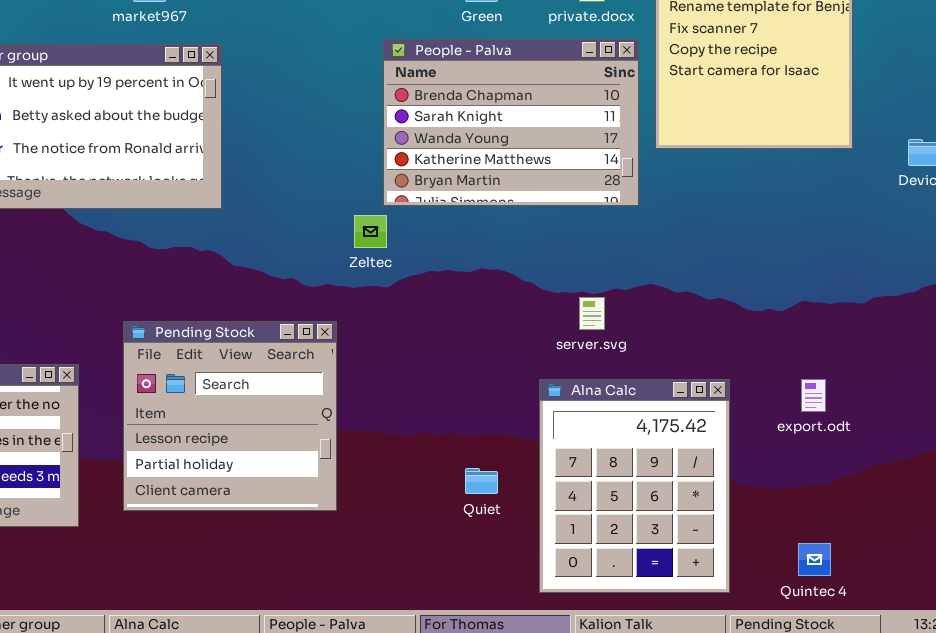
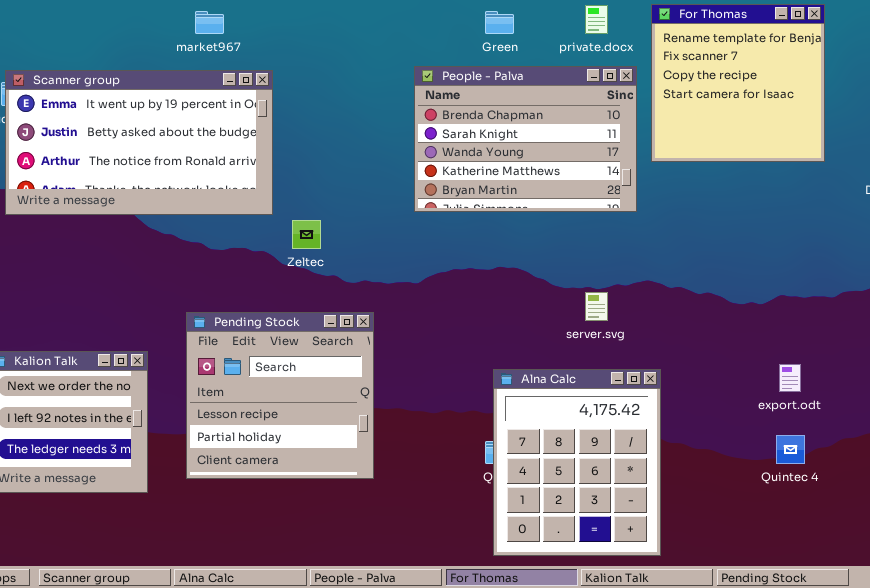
Zeltec: [354,215,387,248] -> [292,220,321,249], moved
Alna Calc: [539,379,730,593] -> [493,369,661,556], moved
Quintec 4: [798,543,831,576] -> [776,435,805,464], moved

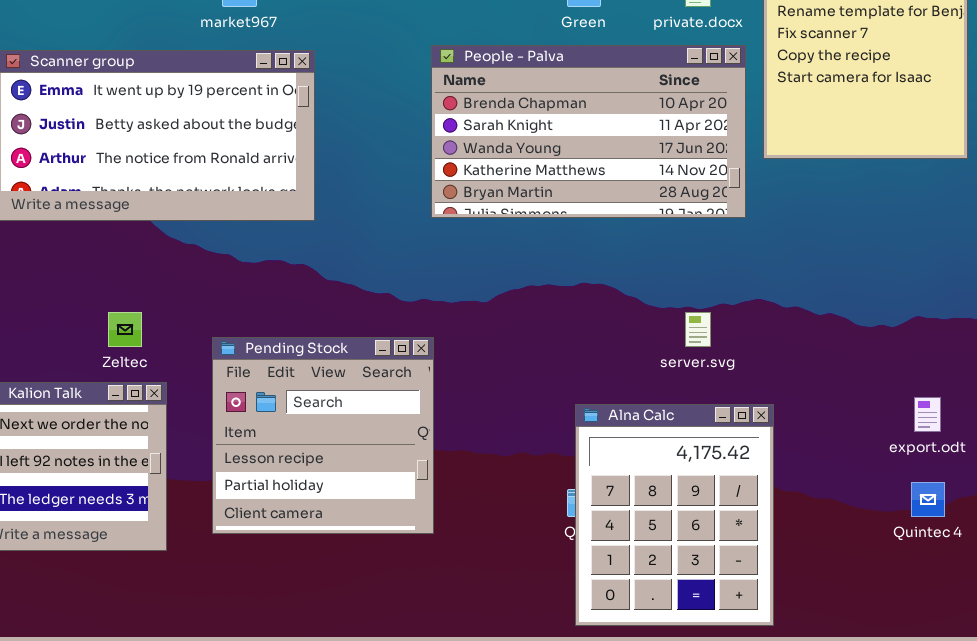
People - Palva: [414,66,637,212] -> [431,45,746,218], resized
Zeltec: [292,220,321,249] -> [108,312,142,347], moved

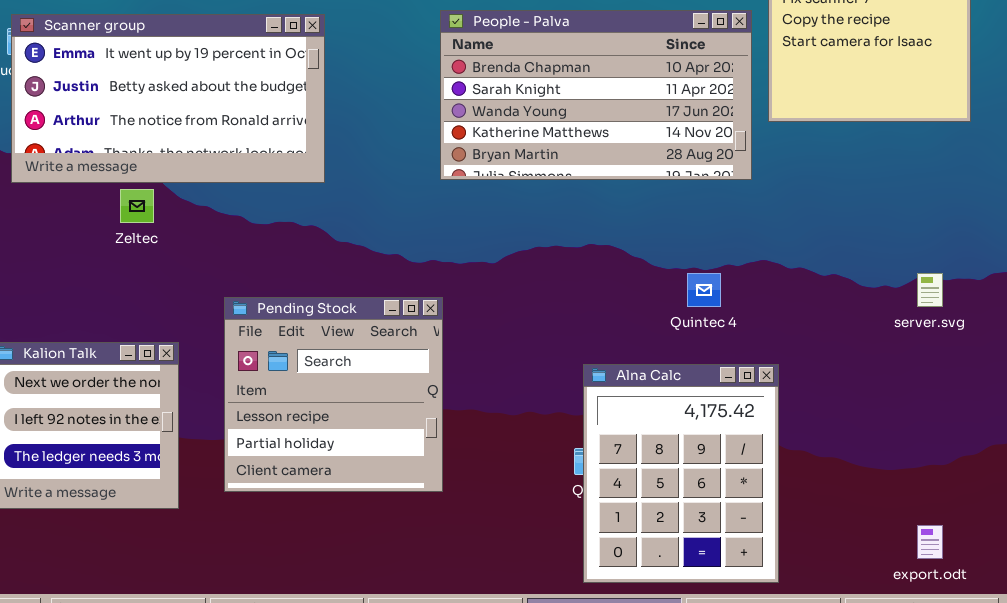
Zeltec: [108,312,142,347] -> [120,189,154,223], moved
server.svg: [685,312,711,347] -> [917,273,943,307], moved
export.odt: [914,397,941,432] -> [917,525,943,559], moved
Quintec 4: [911,482,945,517] -> [687,273,721,307], moved

